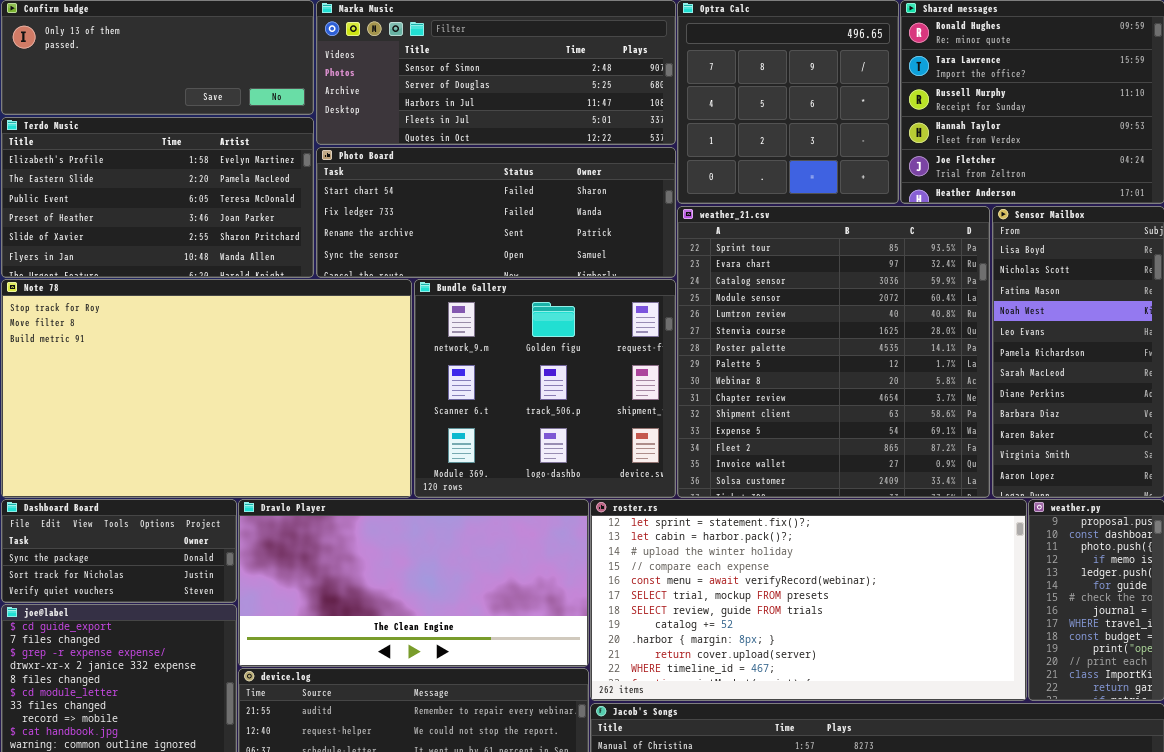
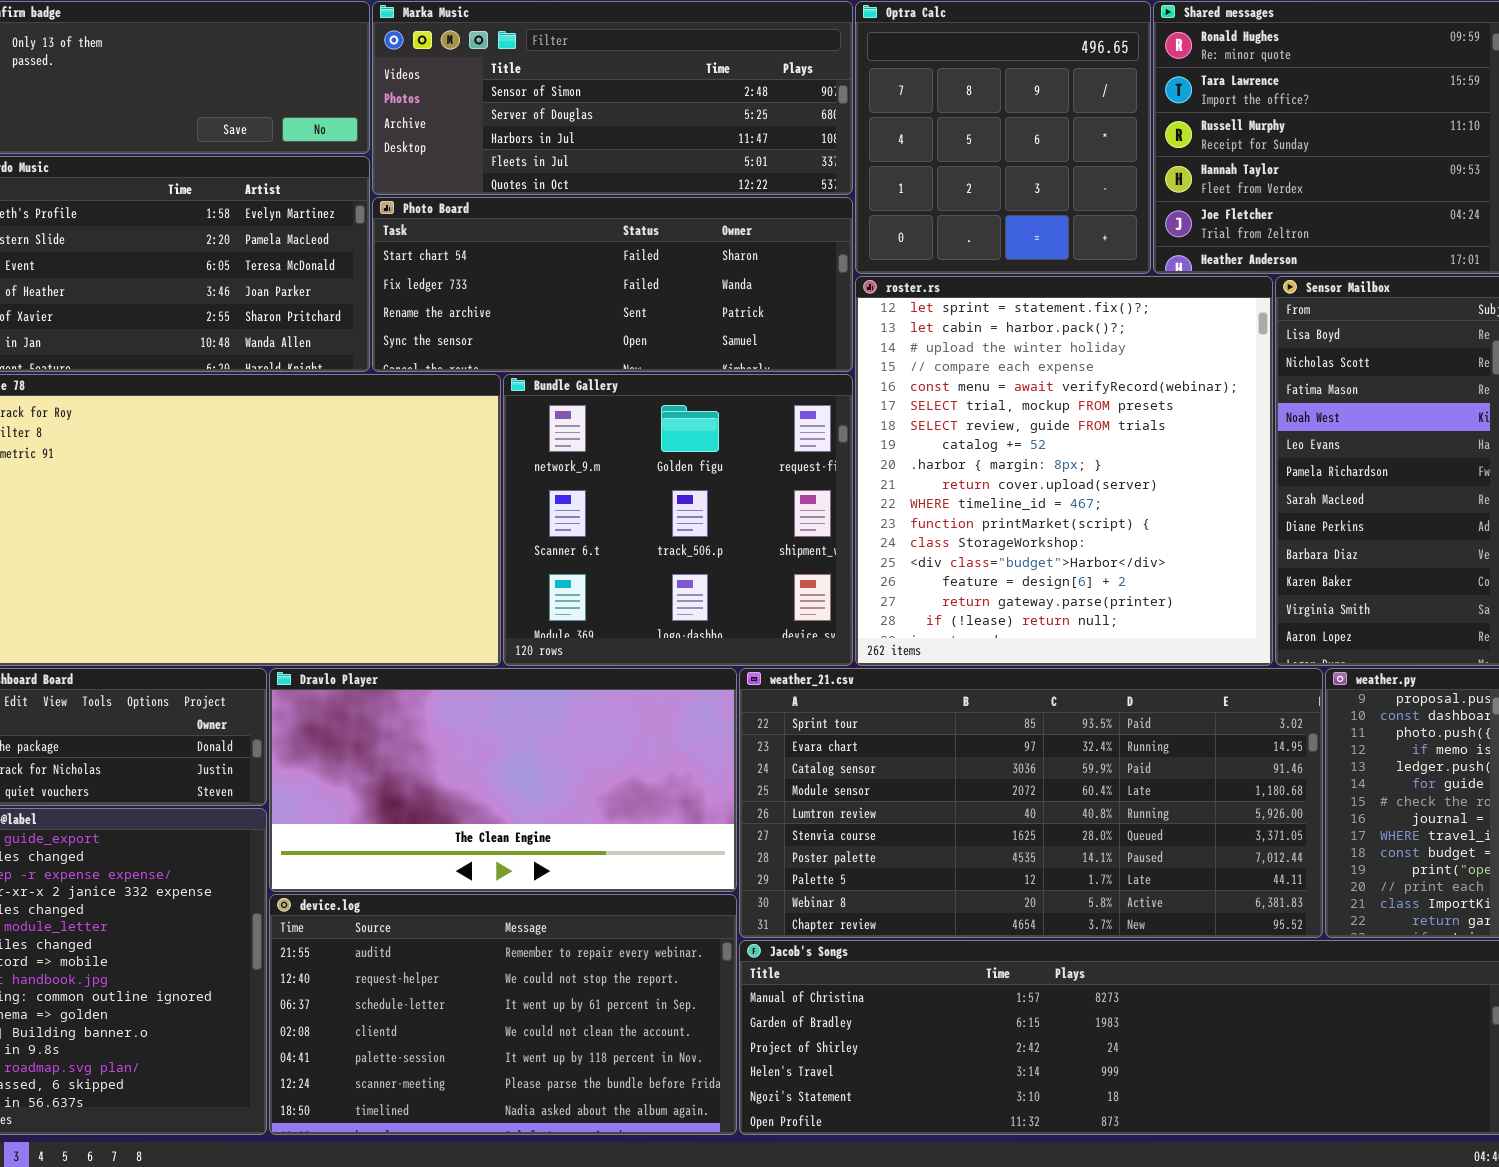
weather_21.csv: [677,206,990,498] -> [739,668,1323,938], moved, resized
roster.rs: [590,499,1027,701] -> [855,276,1273,666], moved, resized

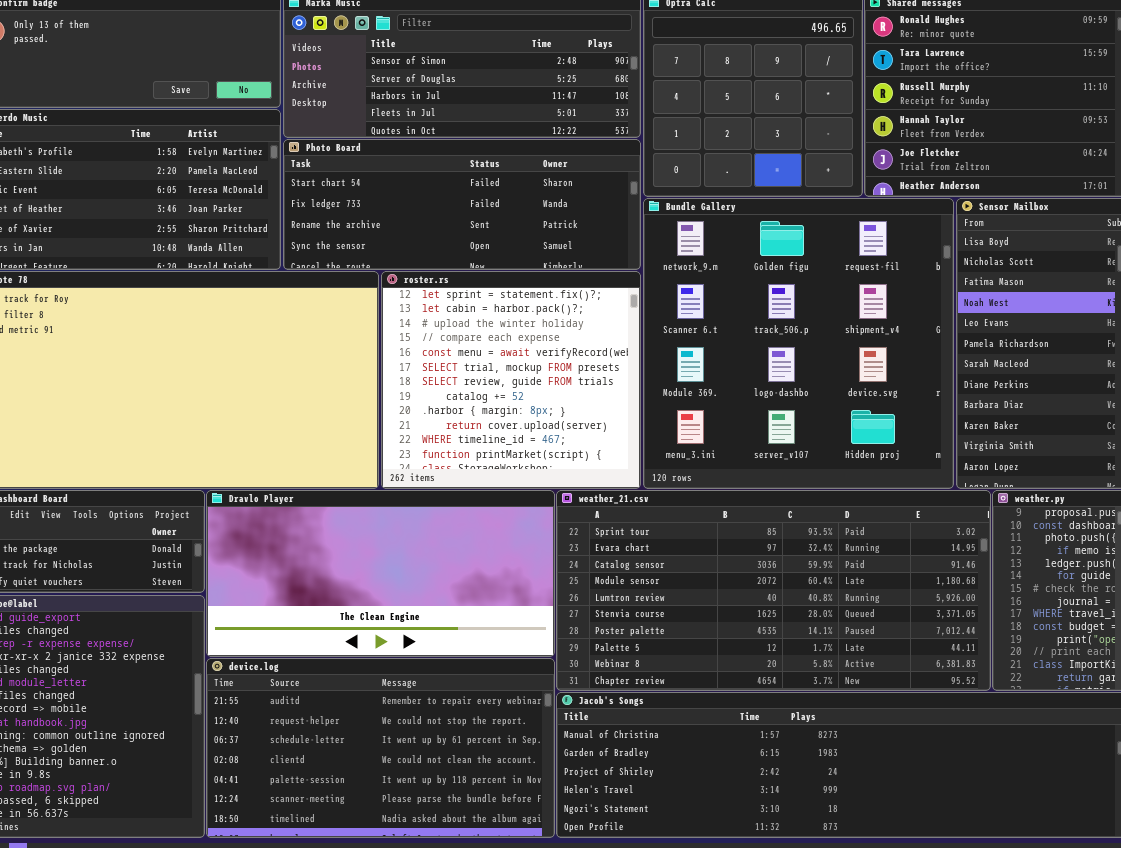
roster.rs: [855,276,1273,666] -> [381,271,641,489], moved, resized
Bundle Gallery: [503,374,853,666] -> [643,198,954,489], moved, resized

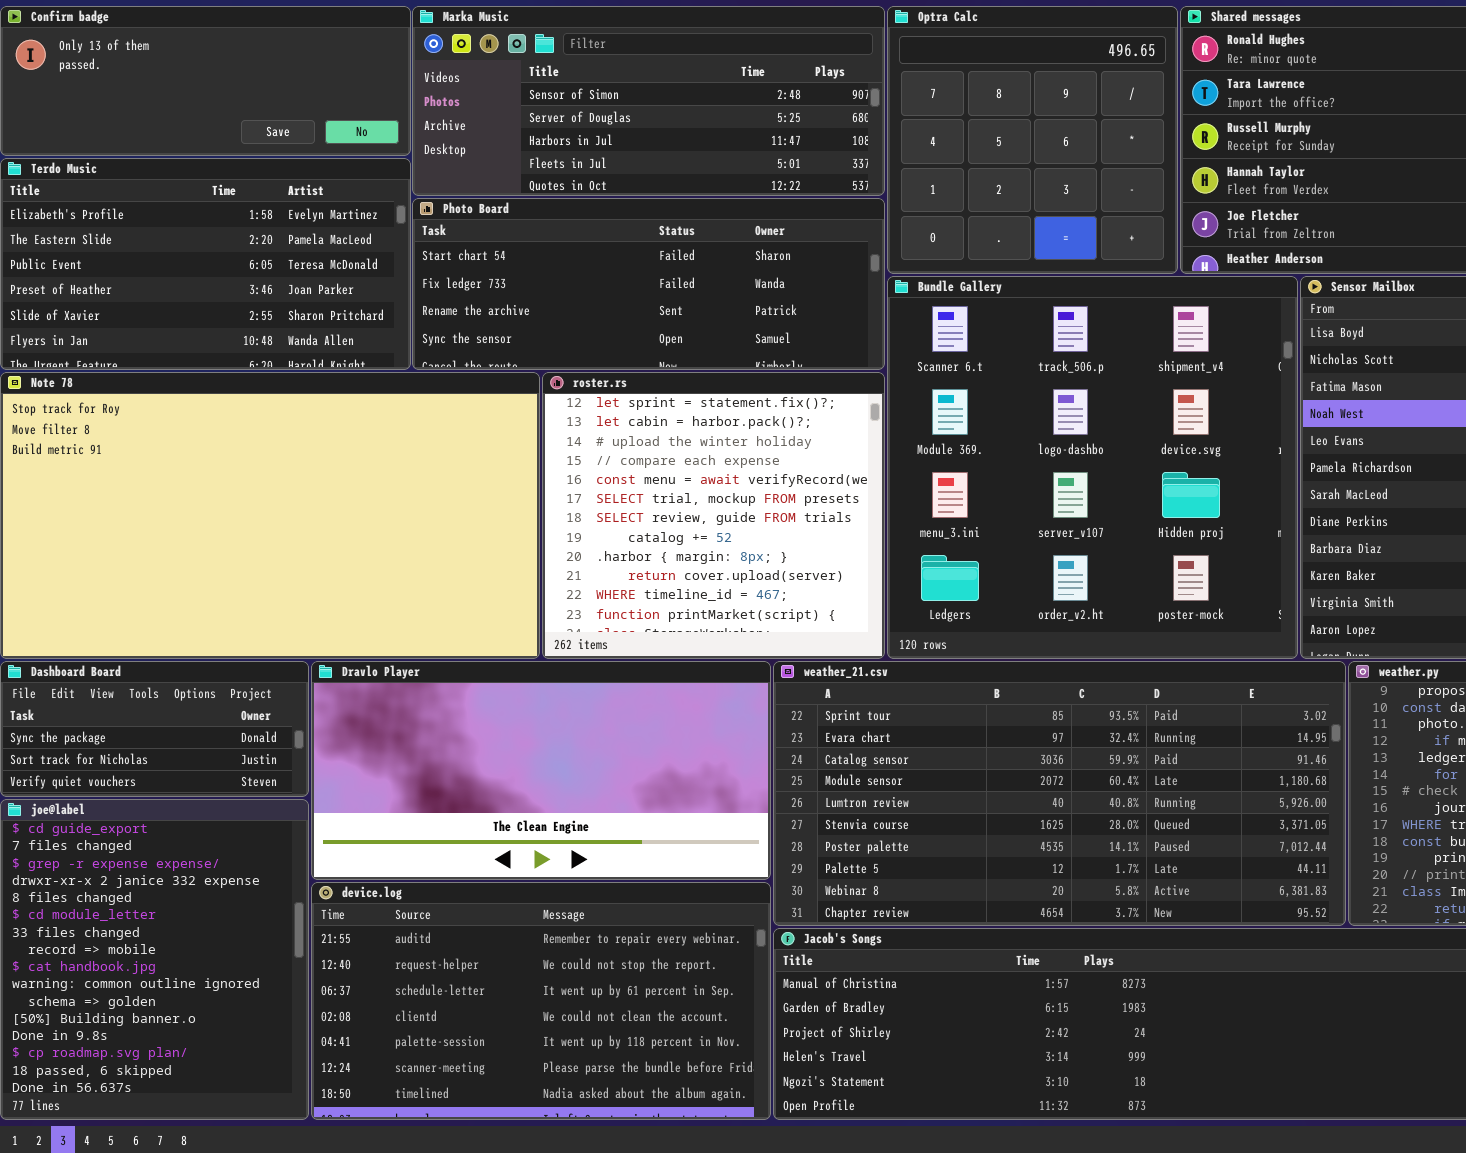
Bundle Gallery: [643,198,954,489] -> [887,276,1298,659], scrolled down 1 row

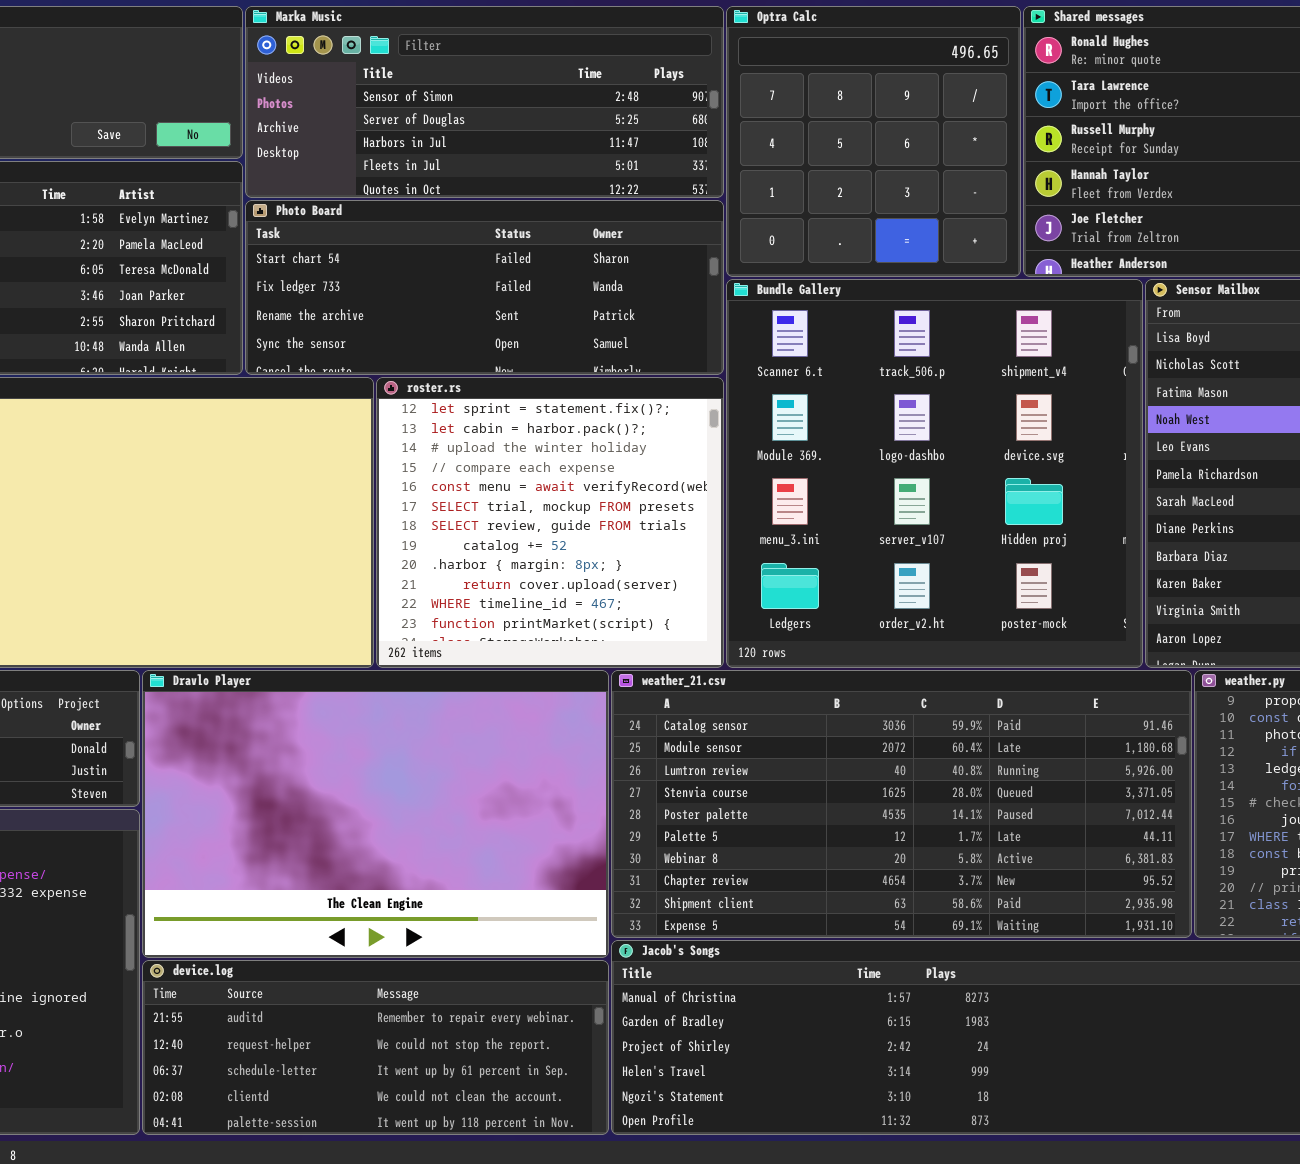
Dravlo Player: [311,661,771,880] -> [142,670,609,958], resized
weather_21.csv: [773,661,1346,926] -> [611,670,1192,938], scrolled down 2 rows
device.log: [311,882,771,1120] -> [142,960,609,1135], resized

